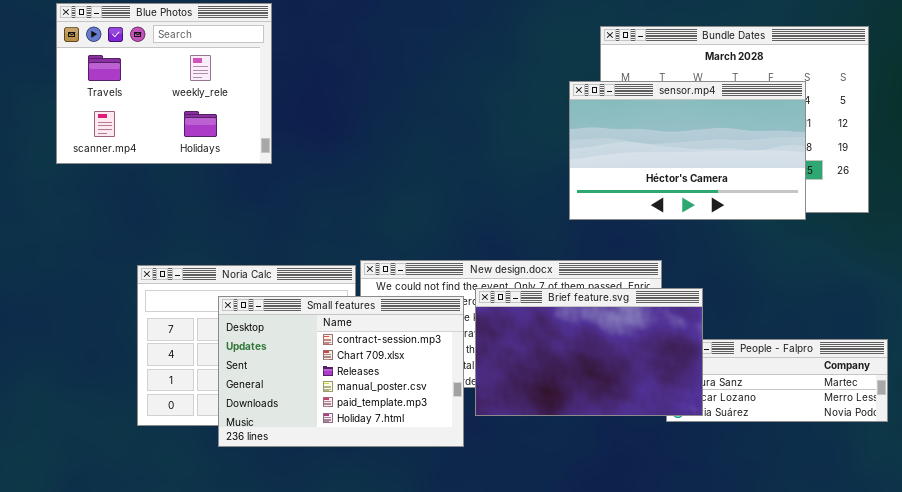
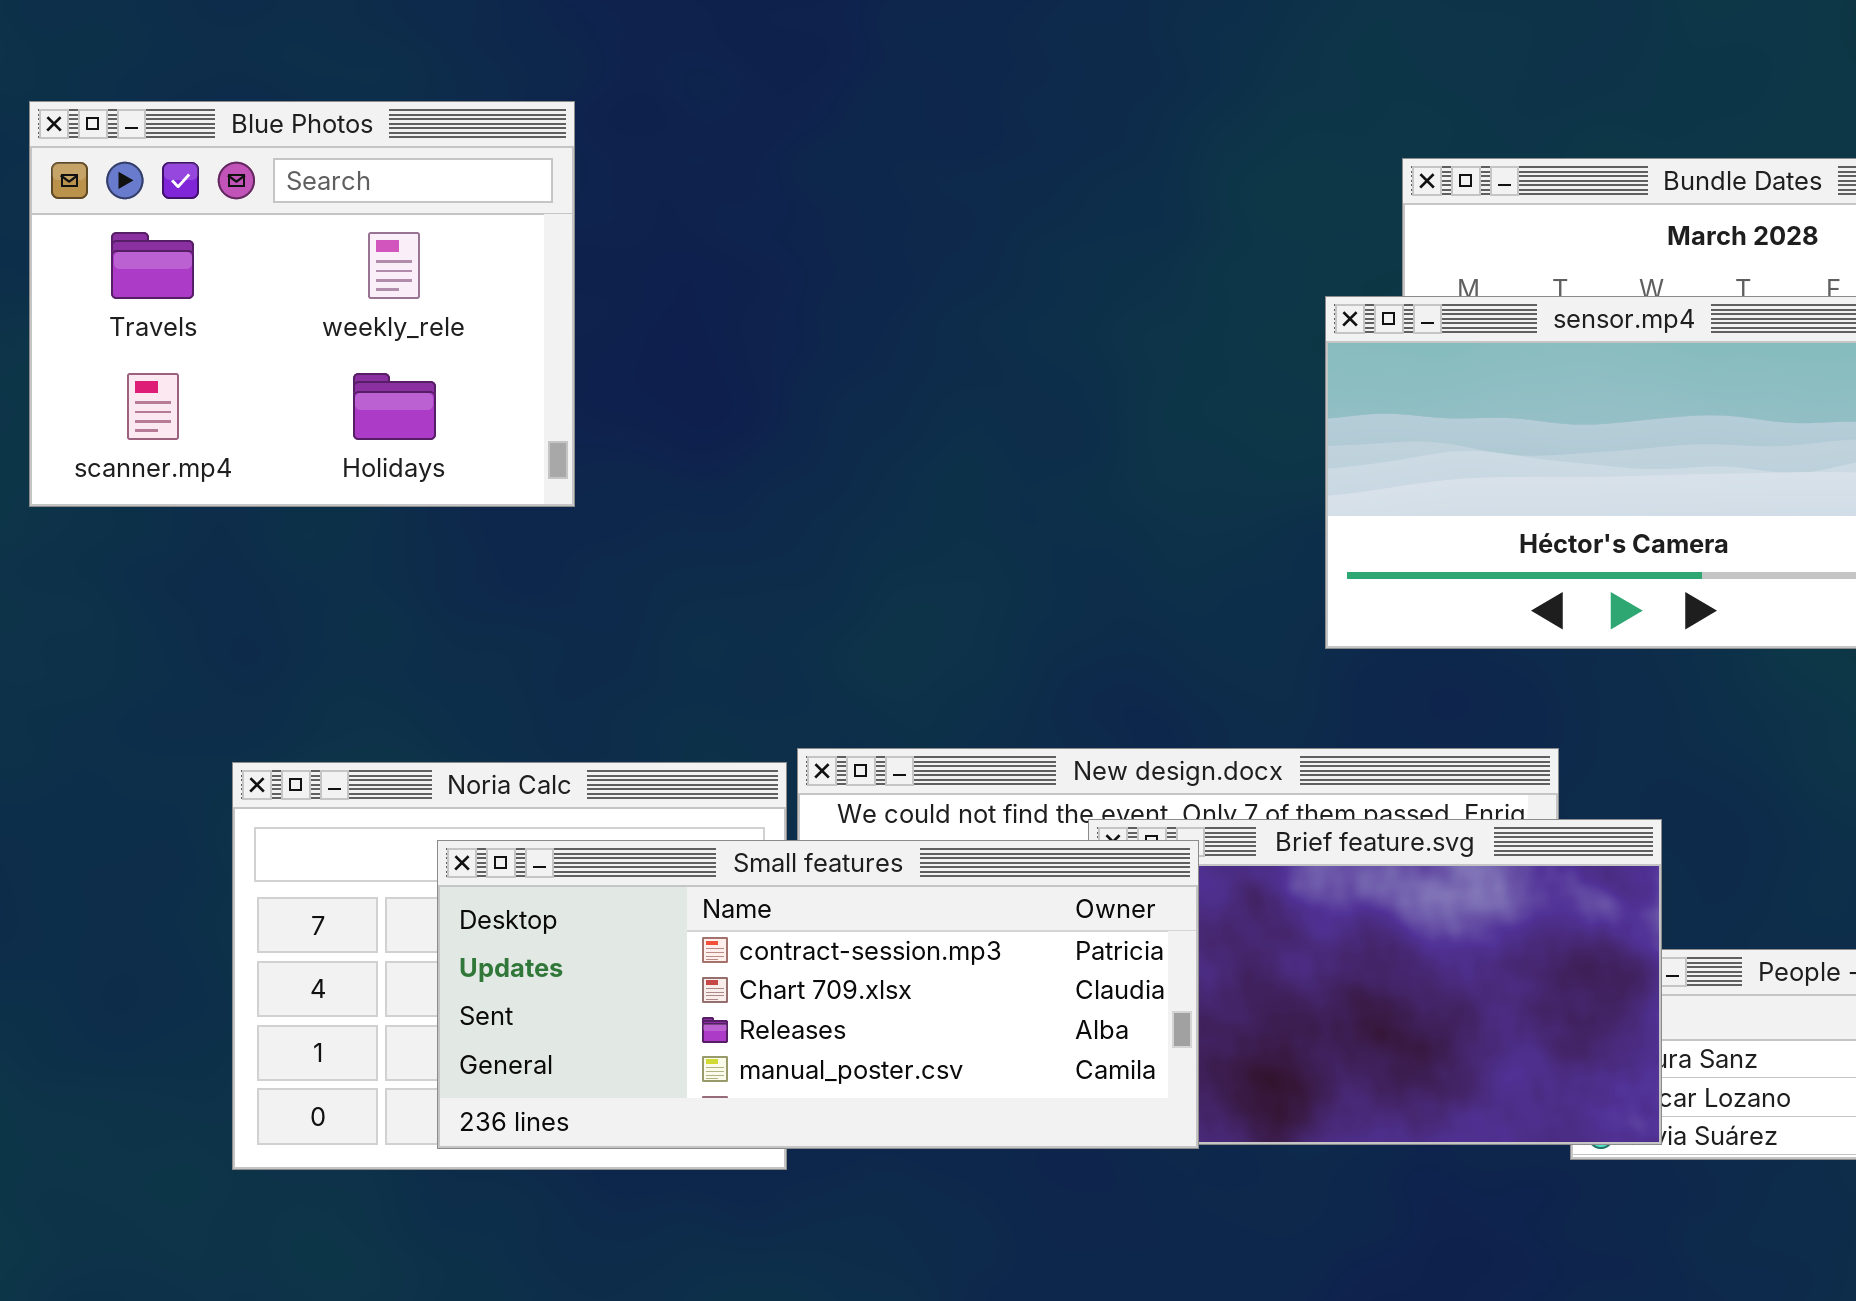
Small features: [218,296,464,447] -> [437,840,1199,1149], resized

